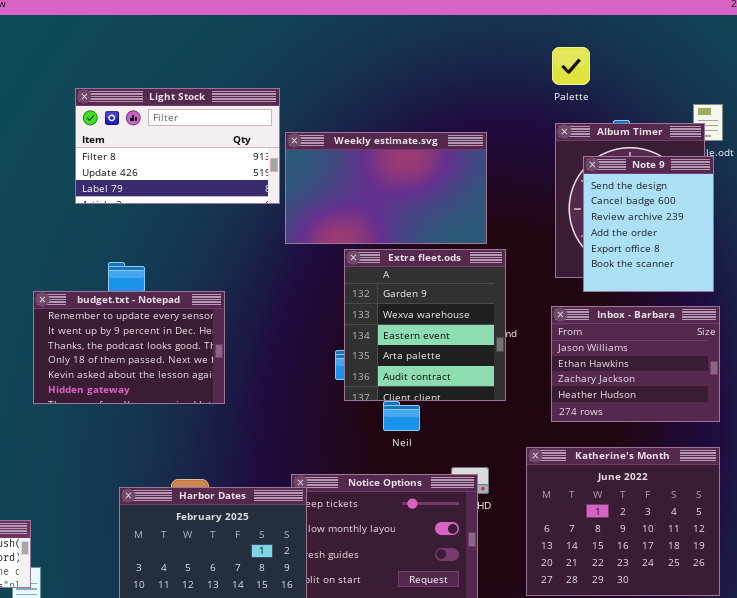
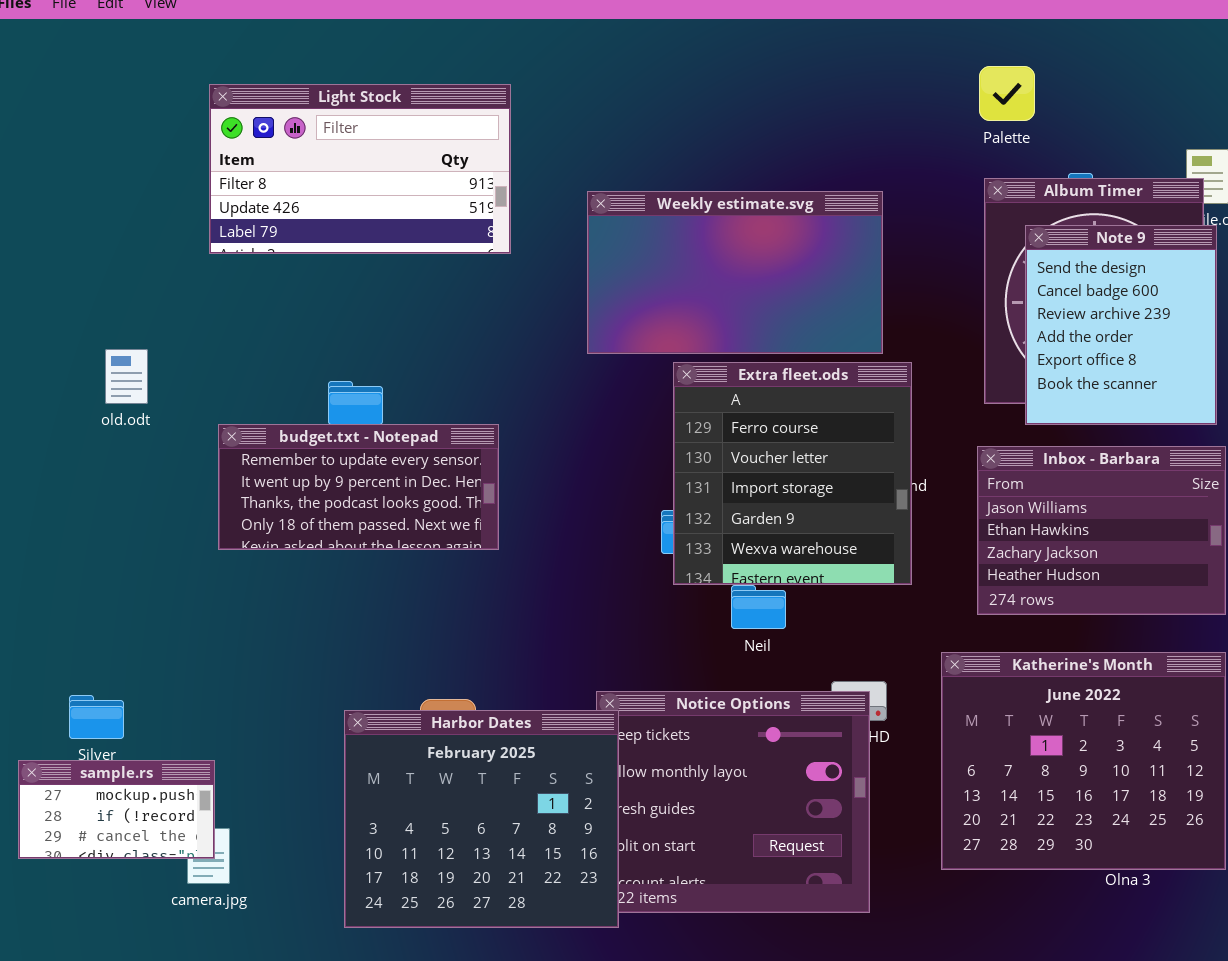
Light Stock: [75,88,280,204] -> [209,84,511,254], moved
Extra fleet.ods: [344,249,506,401] -> [673,362,912,585], scrolled up 3 rows
budget.txt - Notepad: [33,291,225,404] -> [218,424,499,550], resized

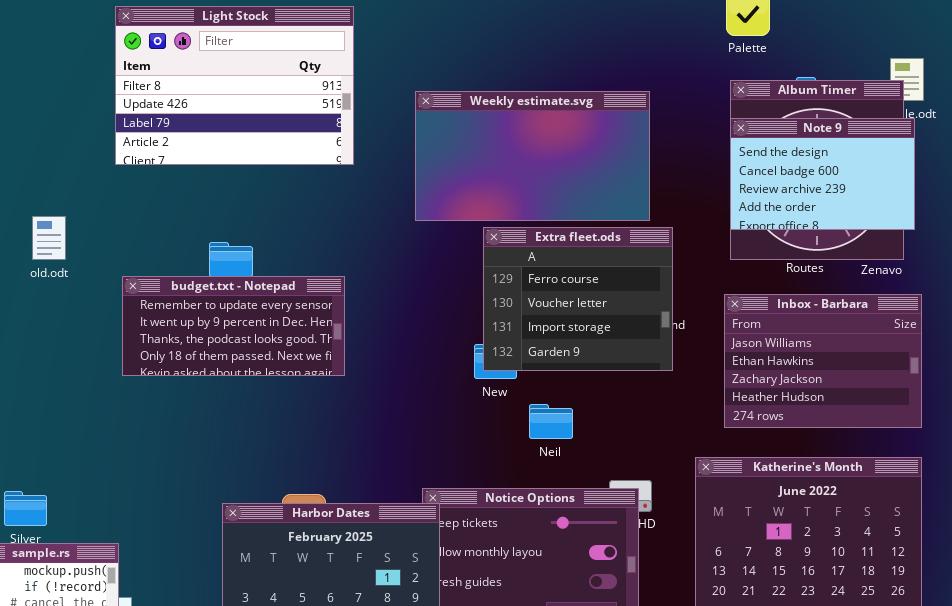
Light Stock: [209,84,511,254] -> [115,6,354,165], resized
Note 9: [1025,225,1217,425] -> [730,118,915,230], resized
Extra fleet.ods: [673,362,912,585] -> [483,227,673,371], resized

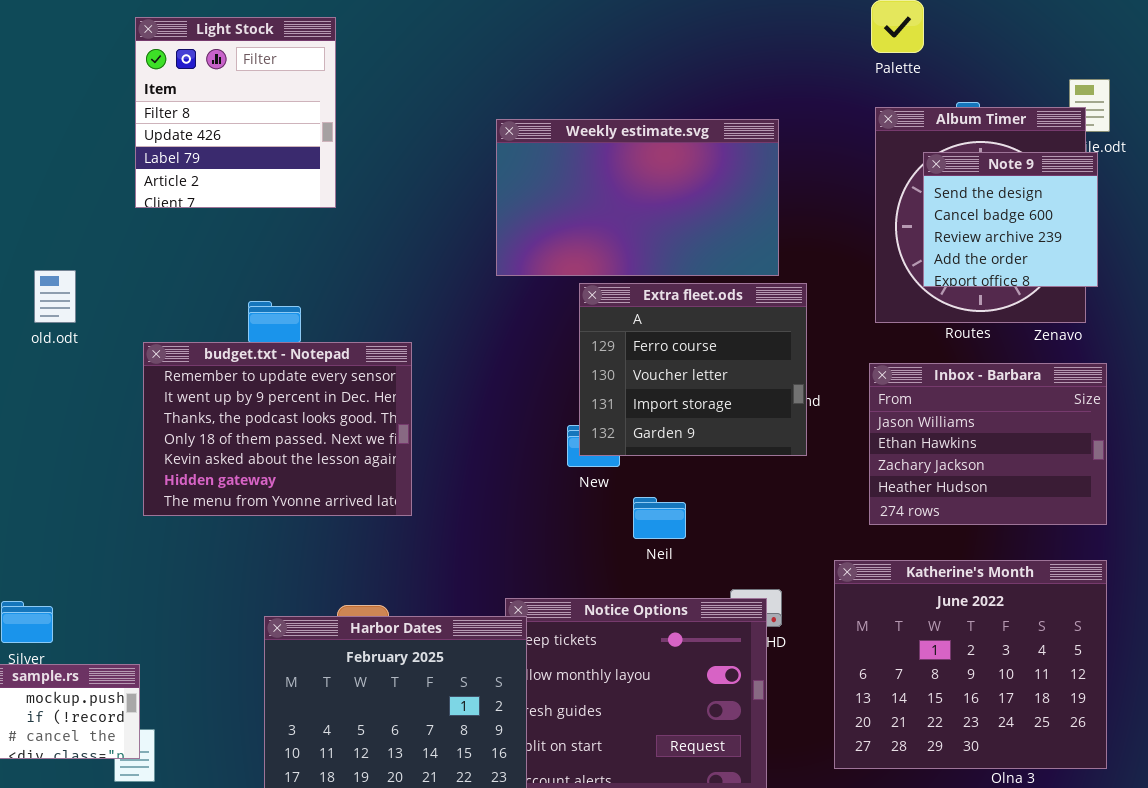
Light Stock: [115,6,354,165] -> [135,17,336,208], resized
Note 9: [730,118,915,230] -> [923,152,1098,287], resized
budget.txt - Notepad: [122,276,345,376] -> [143,342,412,516], resized

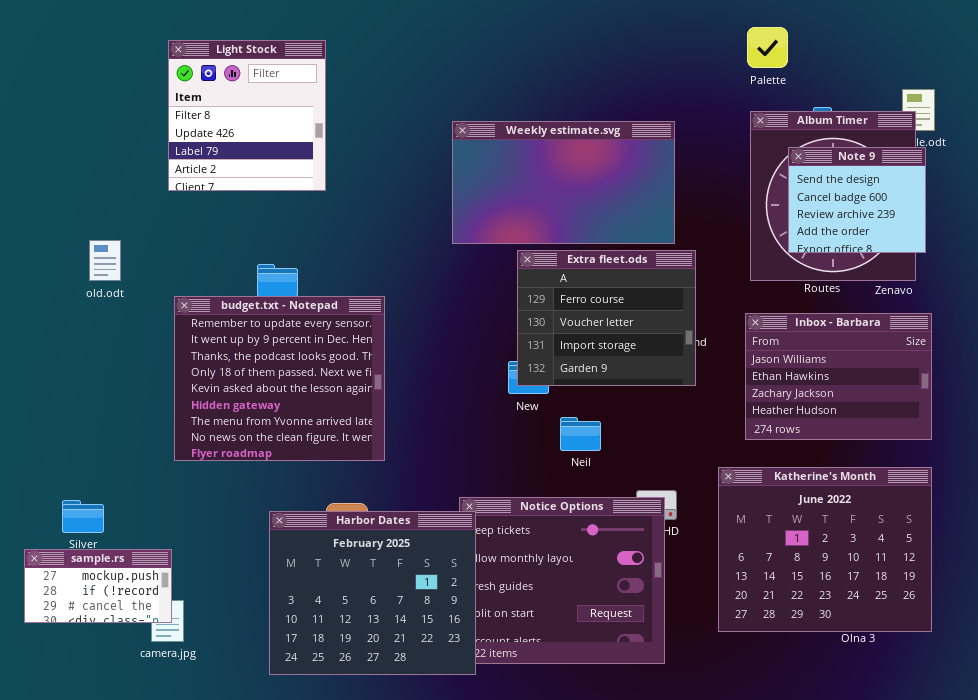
budget.txt - Notepad: [143,342,412,516] -> [174,296,385,461], resized

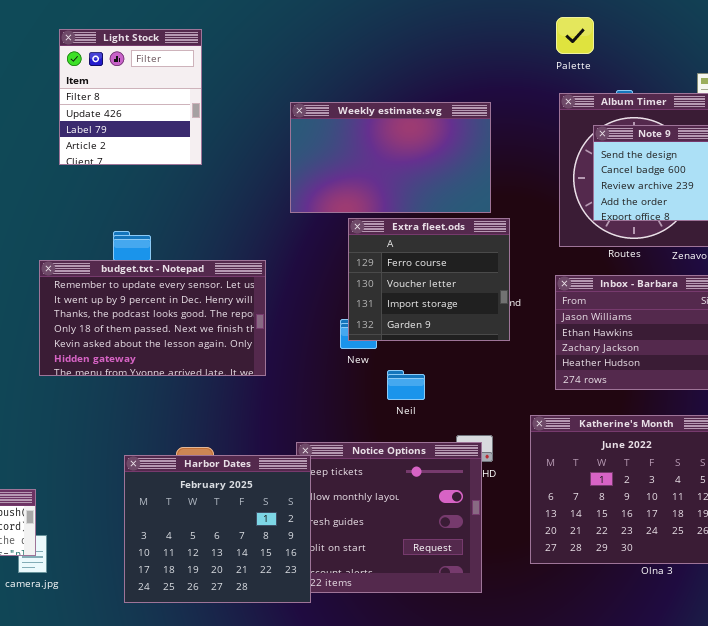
Light Stock: [168,40,326,191] -> [59,29,202,165], moved
budget.txt - Notepad: [174,296,385,461] -> [39,260,266,376], resized

